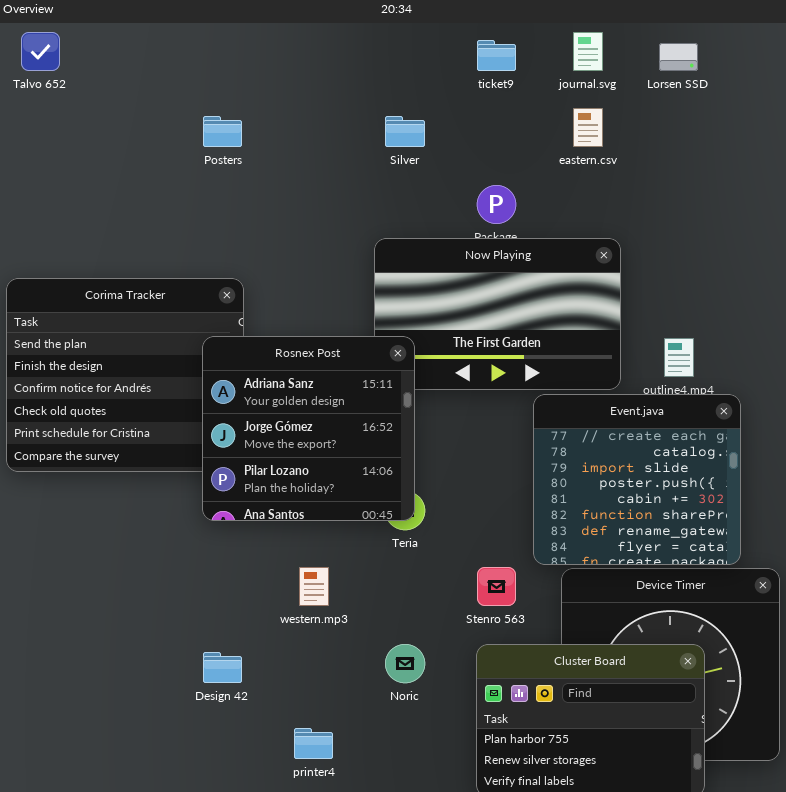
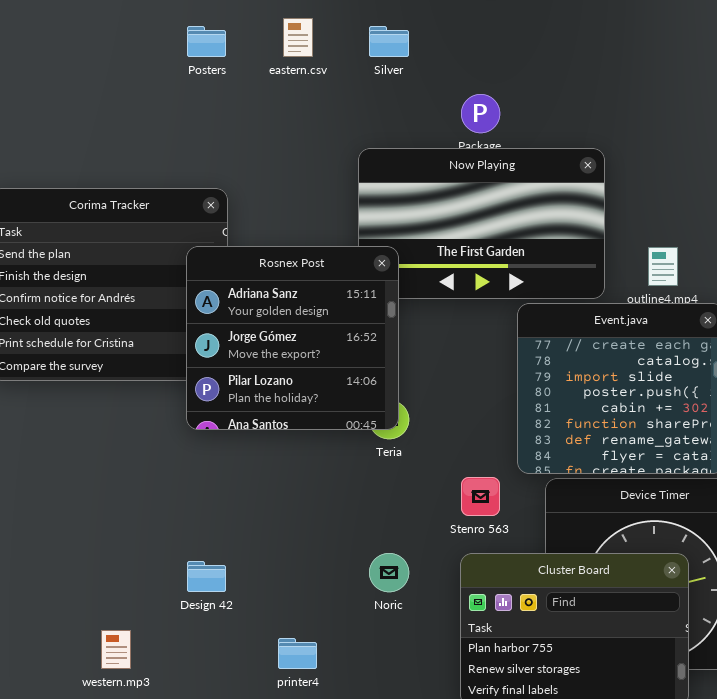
eastern.csv: [573,108,603,147] -> [283,18,313,57], moved
western.mp3: [299,567,329,606] -> [101,630,131,669], moved

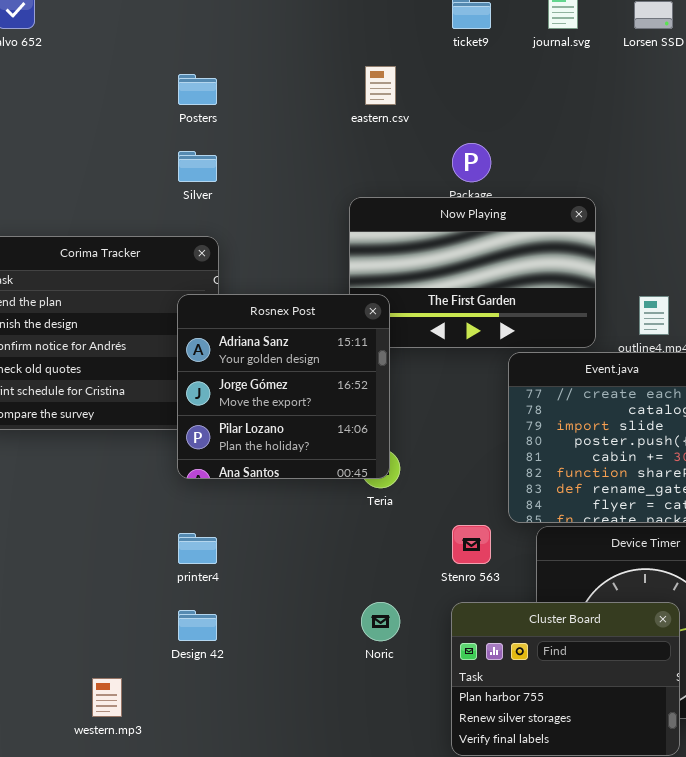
eastern.csv: [283,18,313,57] -> [365,66,396,105], moved
Silver: [369,26,409,57] -> [178,151,217,182], moved
printer4: [278,638,317,669] -> [178,533,217,564], moved

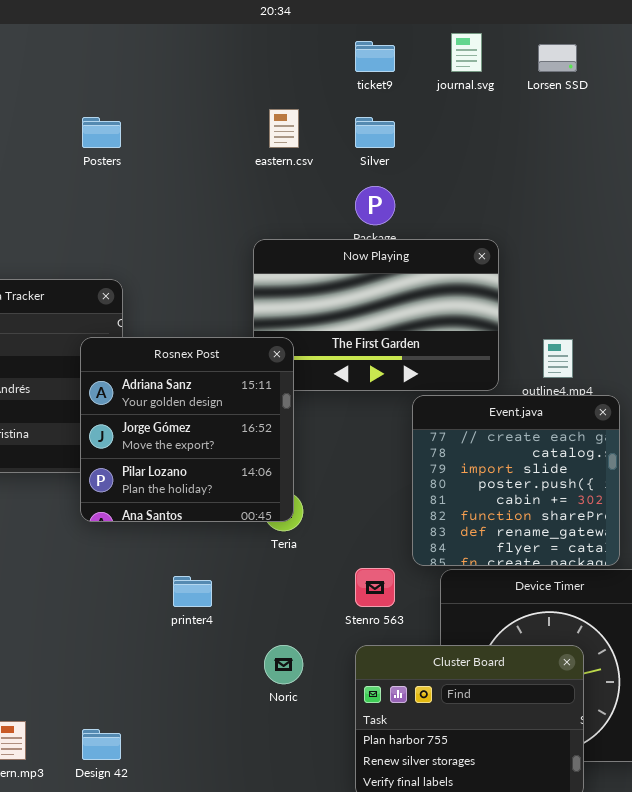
Silver: [178,151,217,182] -> [355,117,395,148], moved
printer4: [178,533,217,564] -> [173,576,212,607], moved
Design 42: [178,610,217,641] -> [82,729,121,760], moved

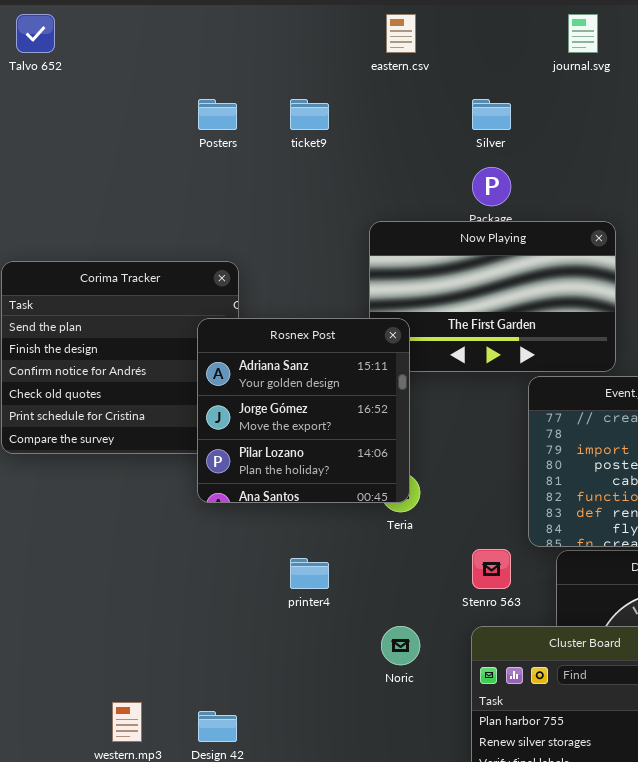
ticket9: [355,41,395,72] -> [290,99,329,130], moved
eastern.csv: [269,109,299,148] -> [386,14,416,53], moved

